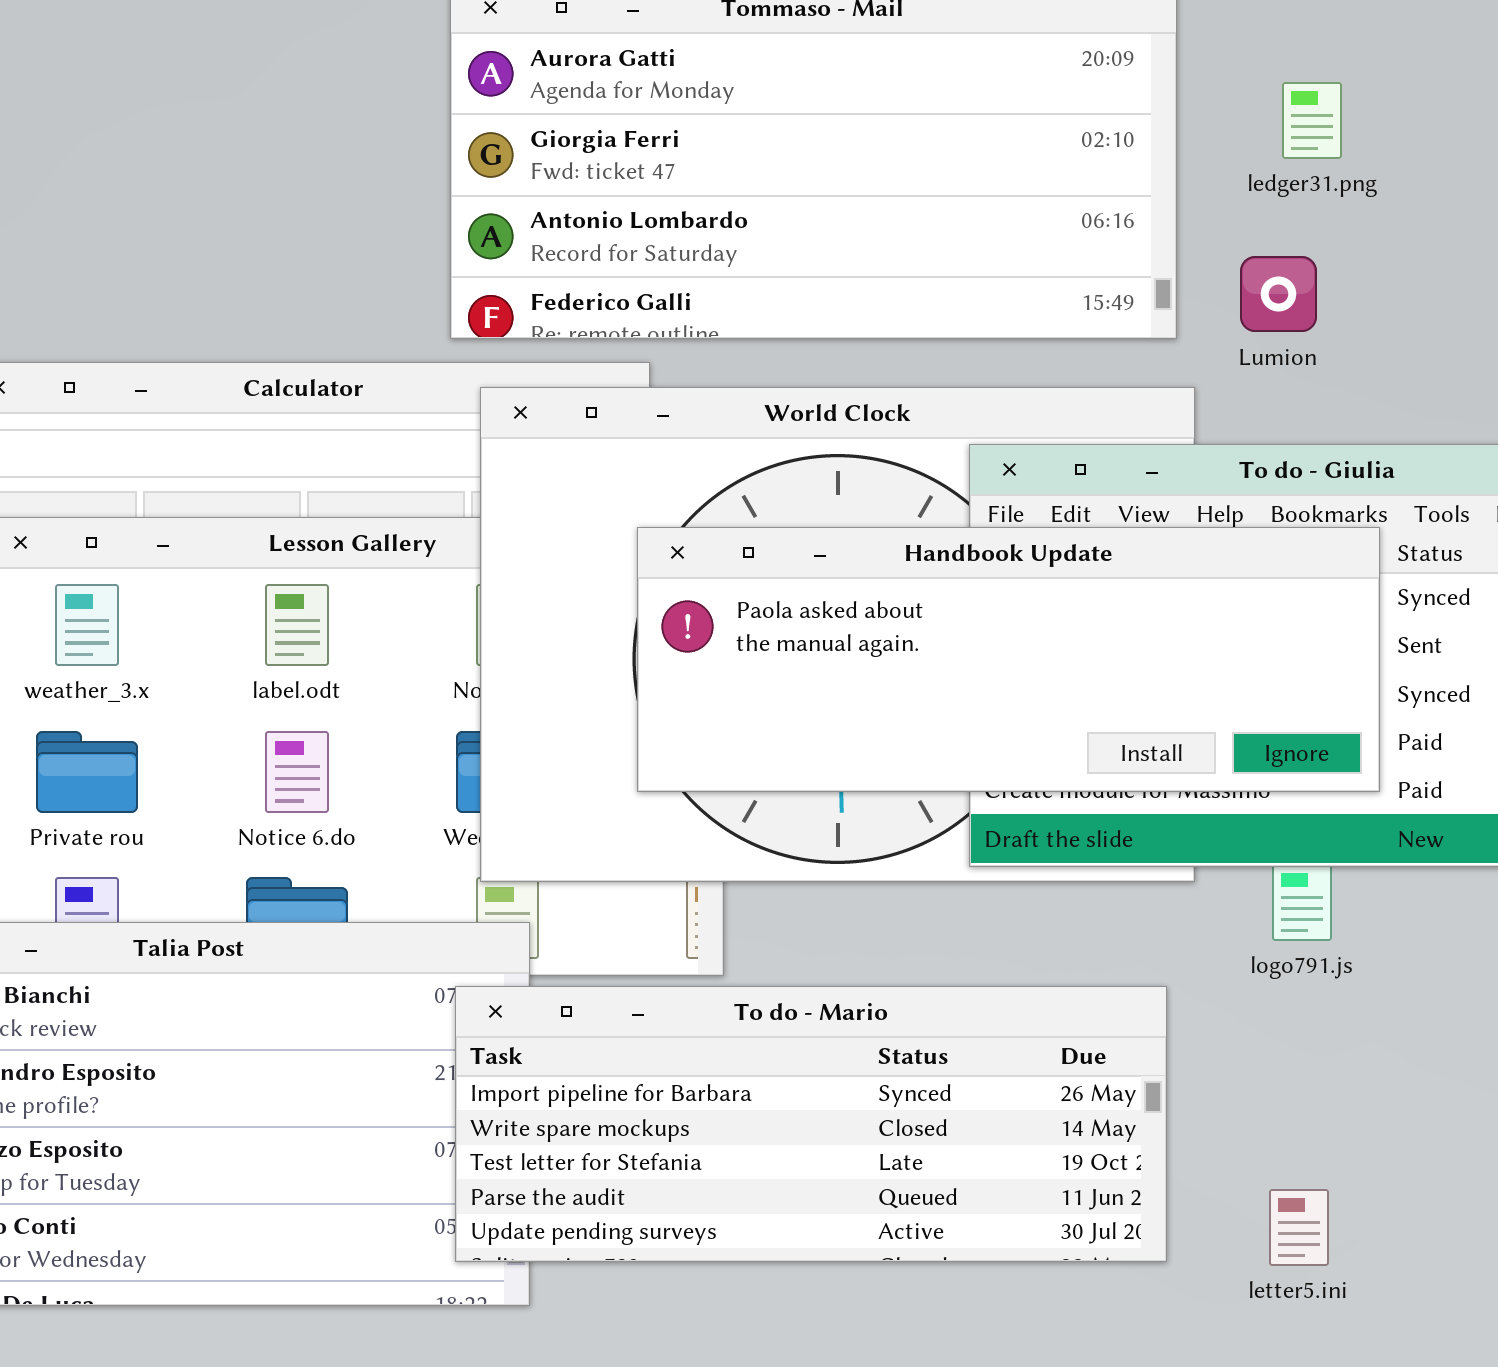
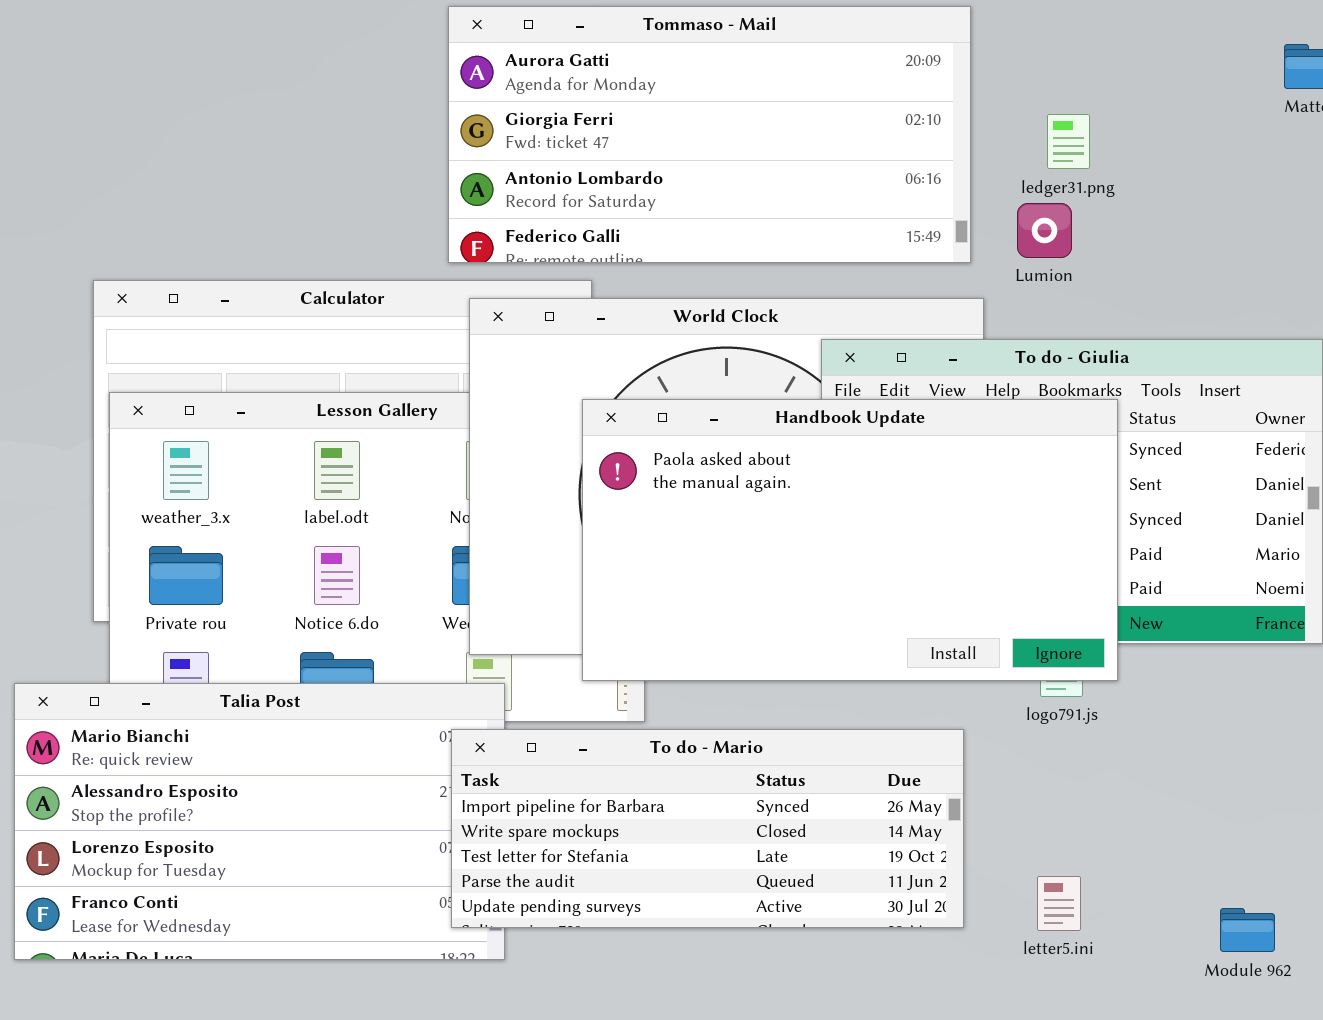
ledger31.png: [1282,82,1342,159] -> [1047,114,1090,169], moved
Handbook Update: [637,527,1380,792] -> [582,399,1118,681], resized

